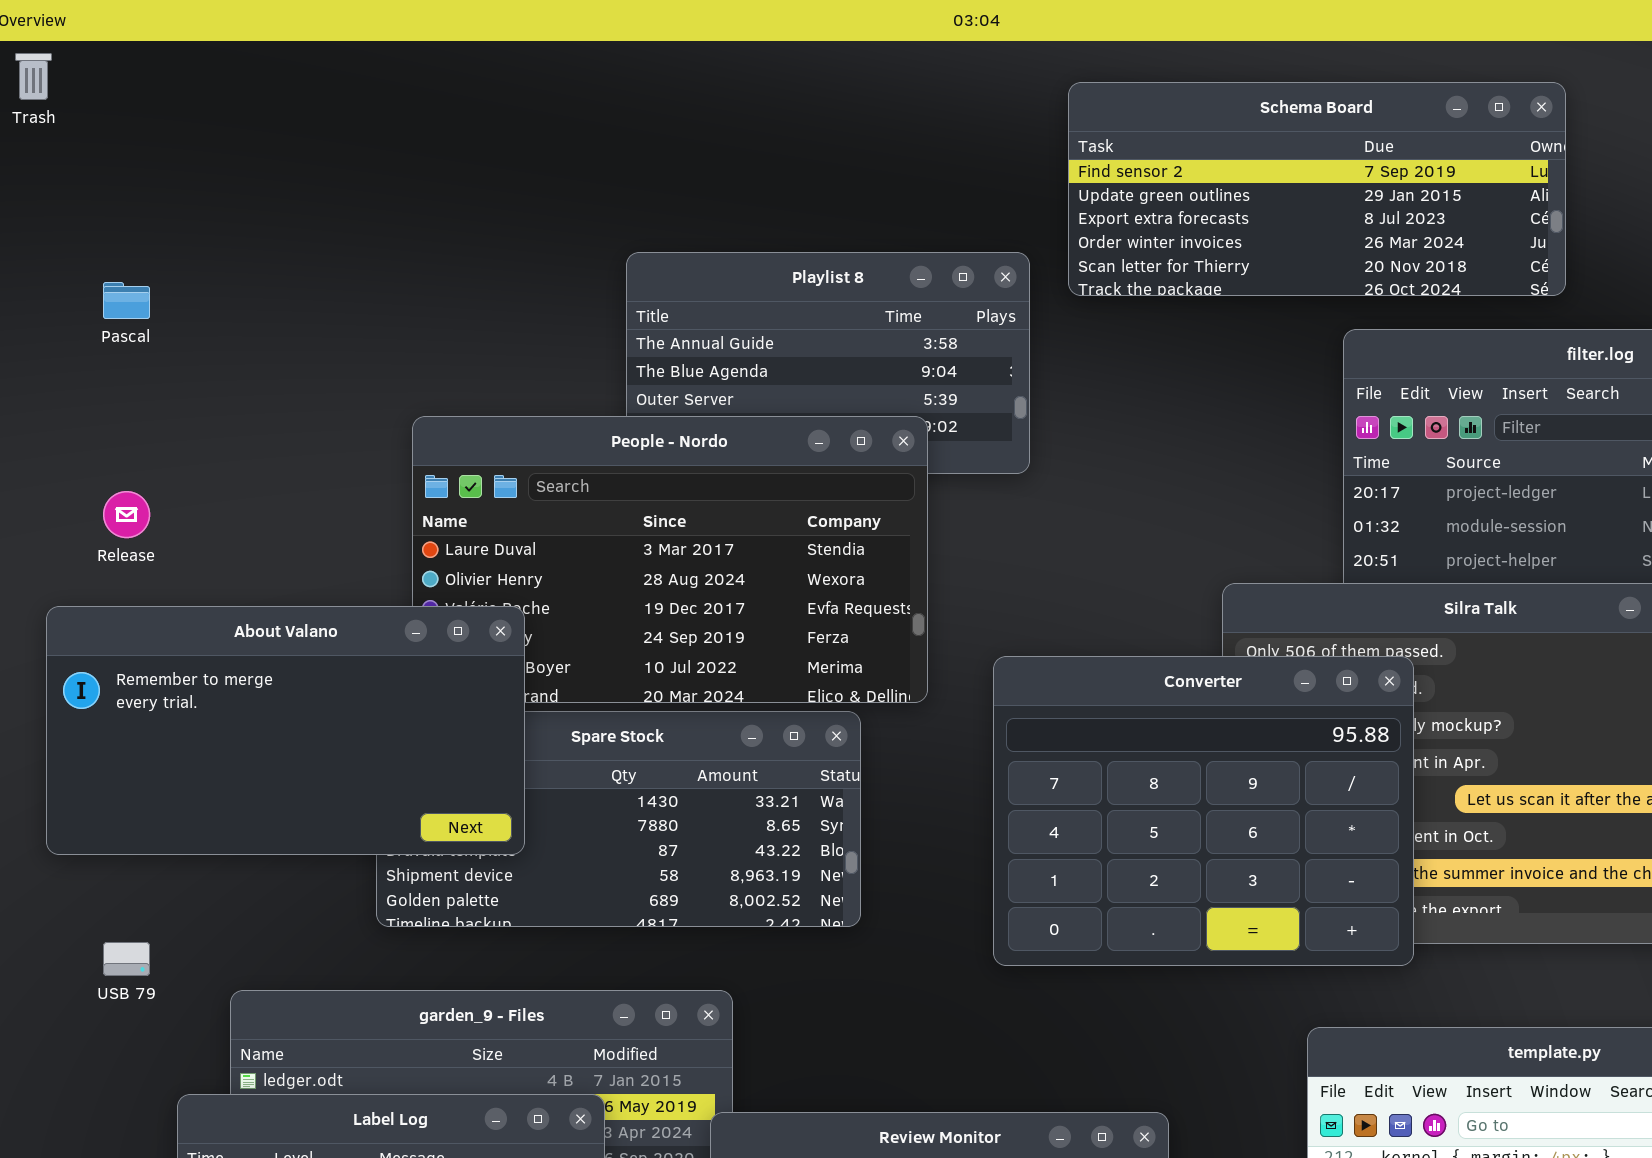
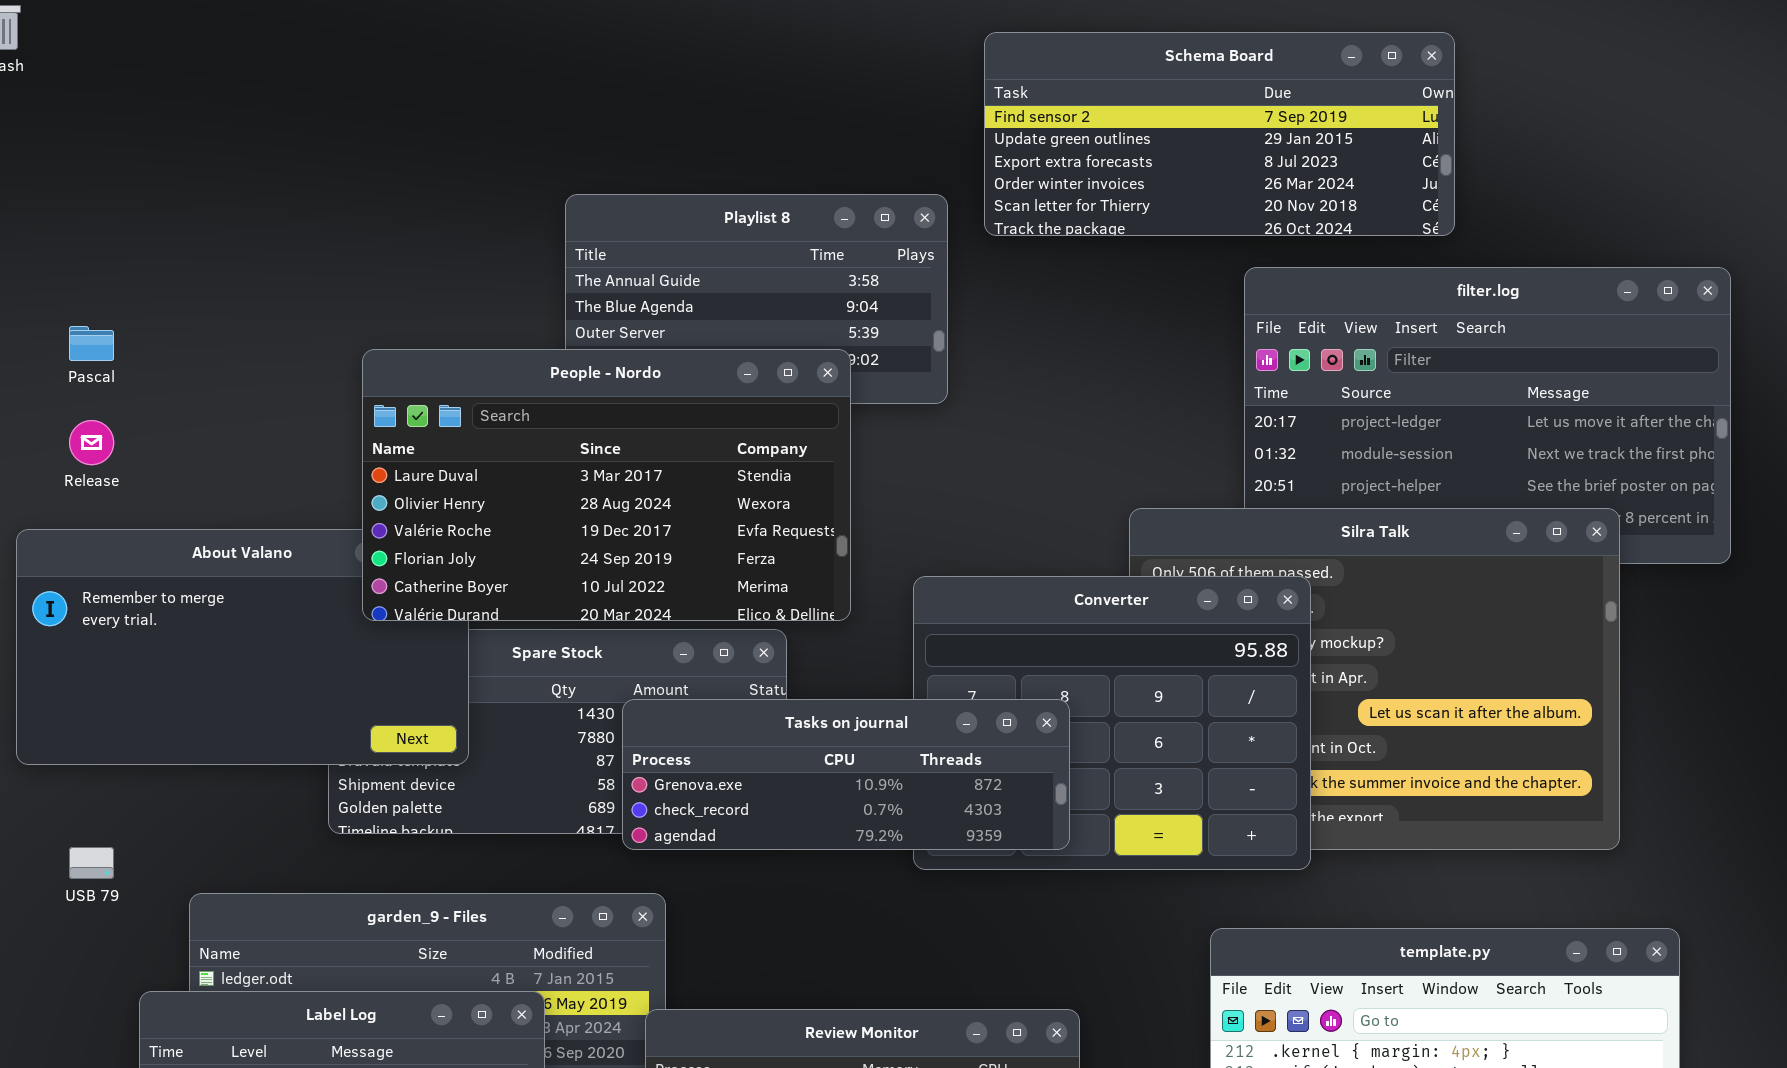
Pascal: [103,282,150,319] -> [69,326,114,361], moved
People - Nordo: [412,416,928,703] -> [362,349,851,621], raised
Tasks on journal: none -> [622,699,1070,850], opened

